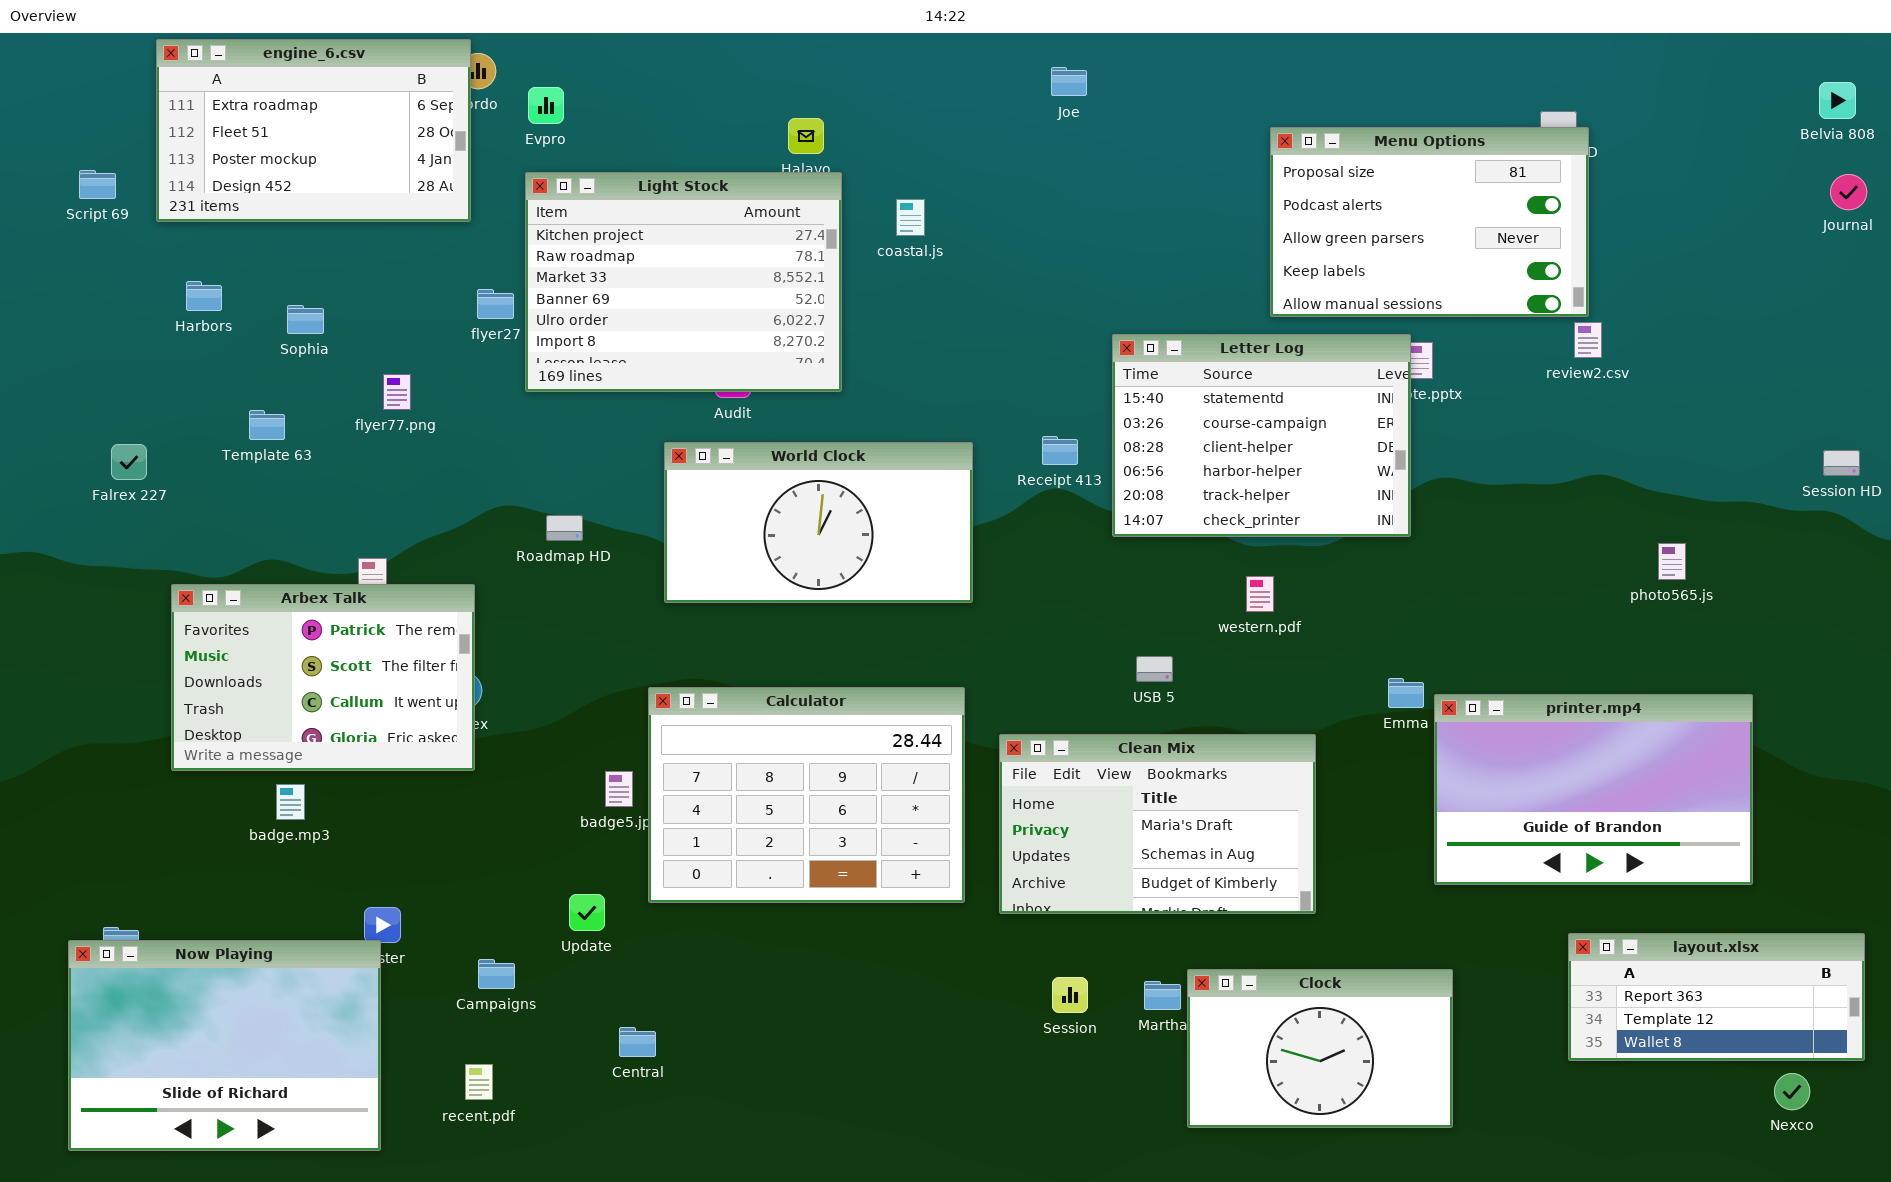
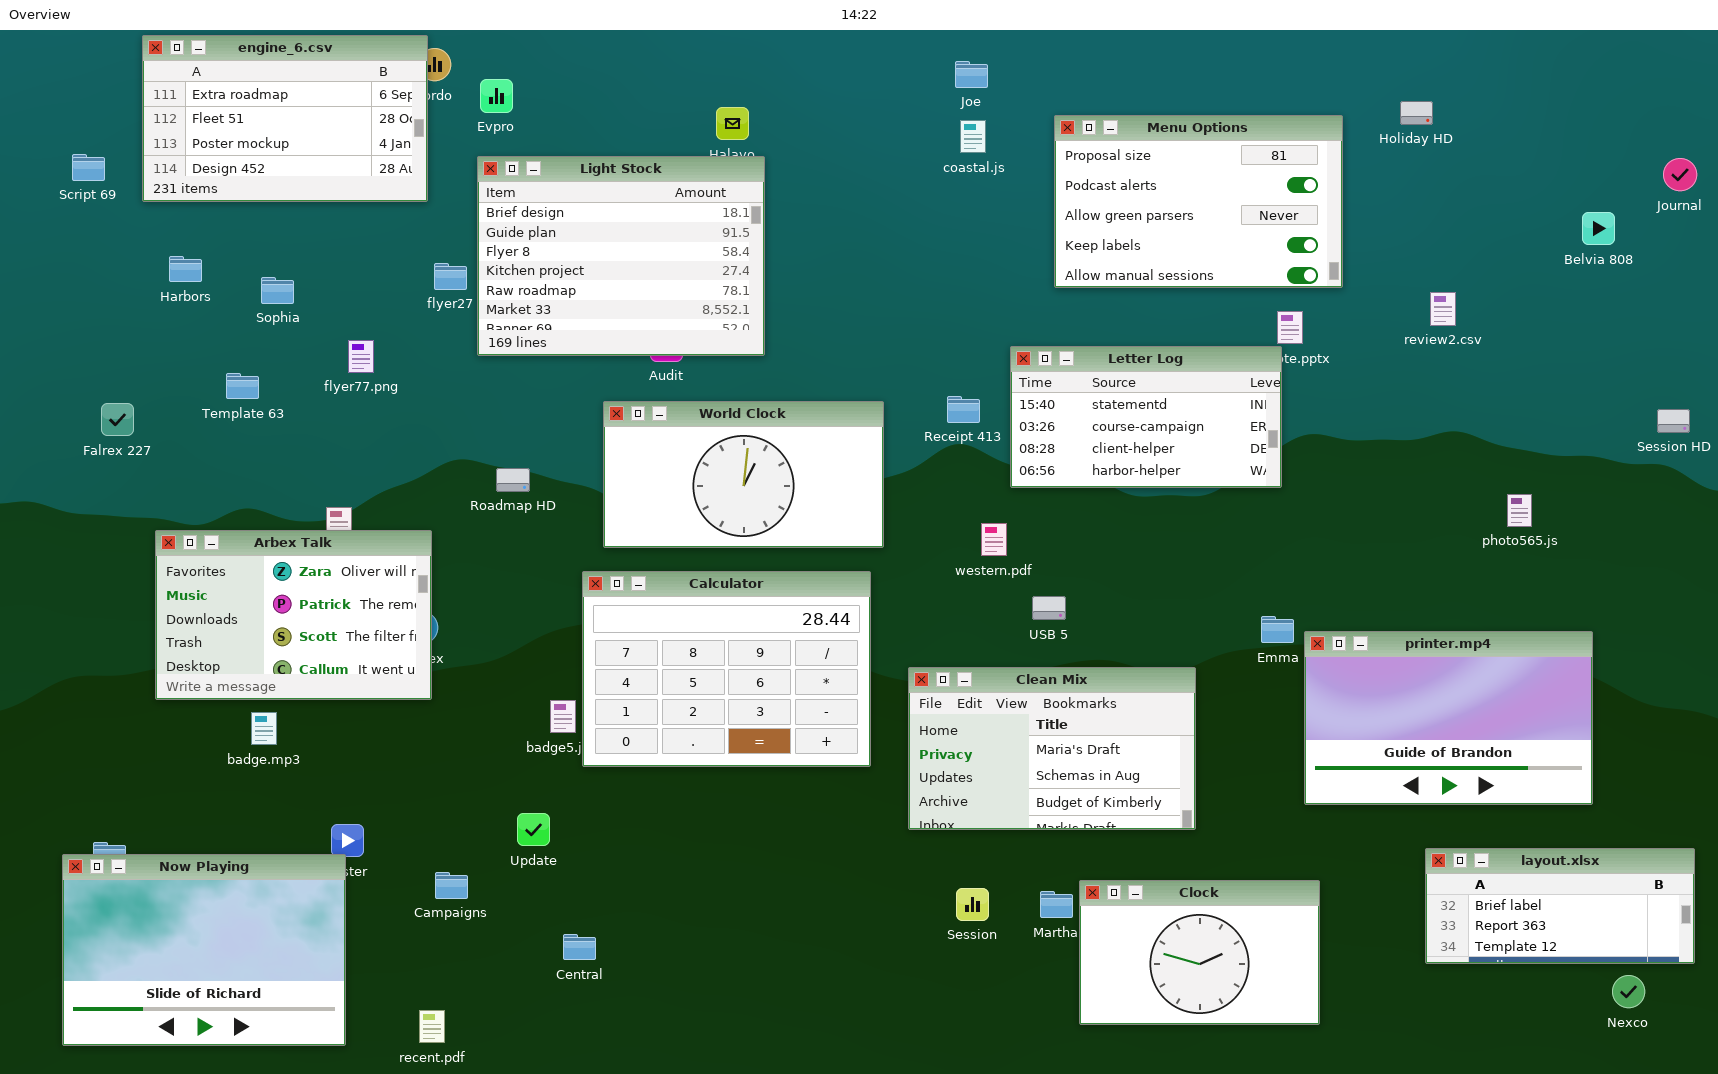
Belvia 808: [1819,82,1856,119] -> [1582,212,1615,245], moved
Menu Options: [1270,127,1589,317] -> [1054,115,1343,288], moved
Light Stock: [525,172,842,392] -> [477,156,765,356], scrolled up 3 rows
coastal.js: [896,199,925,236] -> [960,120,986,153], moved
Letter Log: [1112,334,1411,537] -> [1010,346,1282,488], resized
western.pdf: [1246,576,1274,612] -> [981,523,1007,556], moved
Arbex Talk: [171,584,475,771] -> [155,530,432,700], scrolled up 1 row
Calculator: [648,687,965,903] -> [582,571,871,767], moved
layout.xlsx: [1568,933,1865,1061] -> [1425,848,1695,964], scrolled up 1 row
recent.pdf: [465,1064,493,1100] -> [419,1010,445,1043], moved

